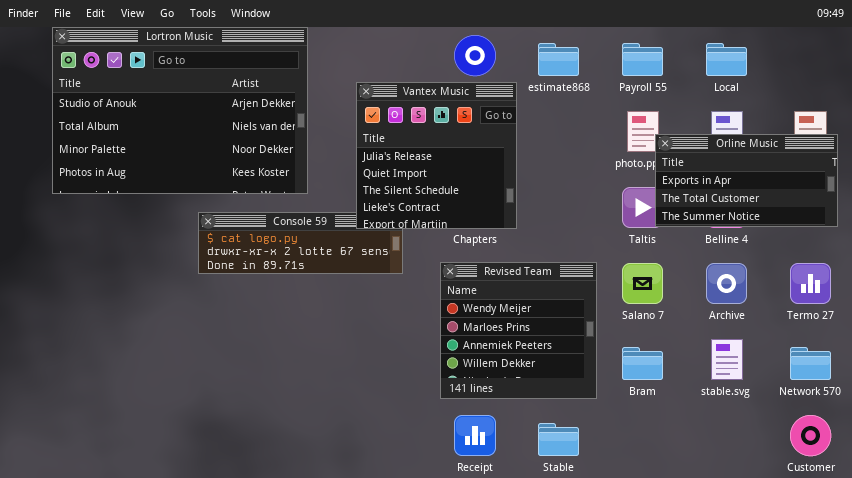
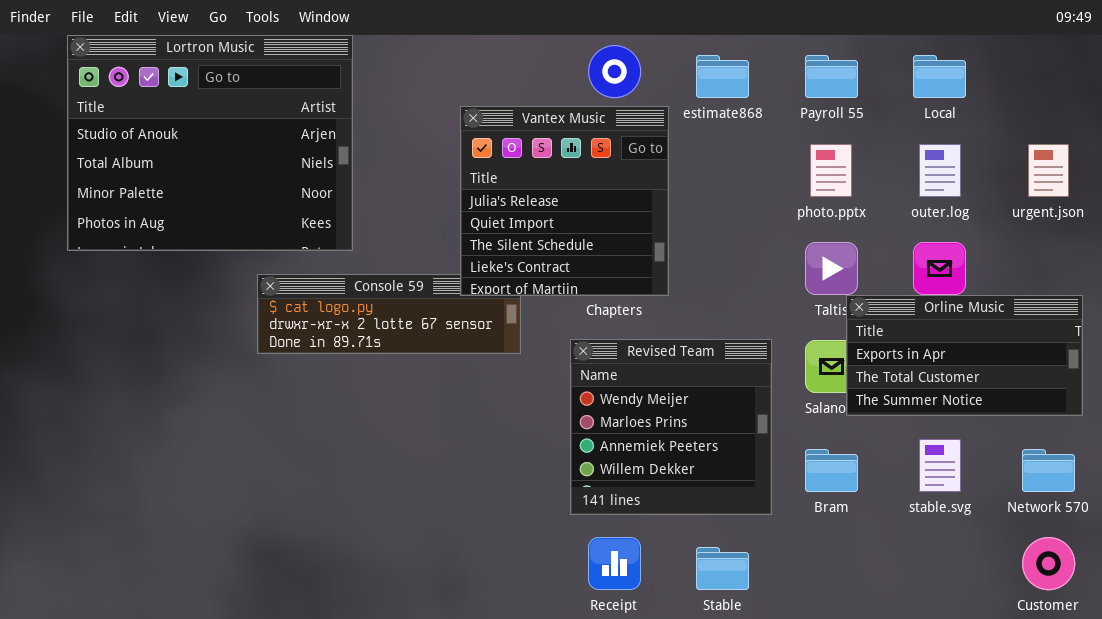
Lortron Music: [52,27,308,194] -> [67,35,353,251], resized
Orline Music: [655,134,838,227] -> [846,295,1083,416], moved

